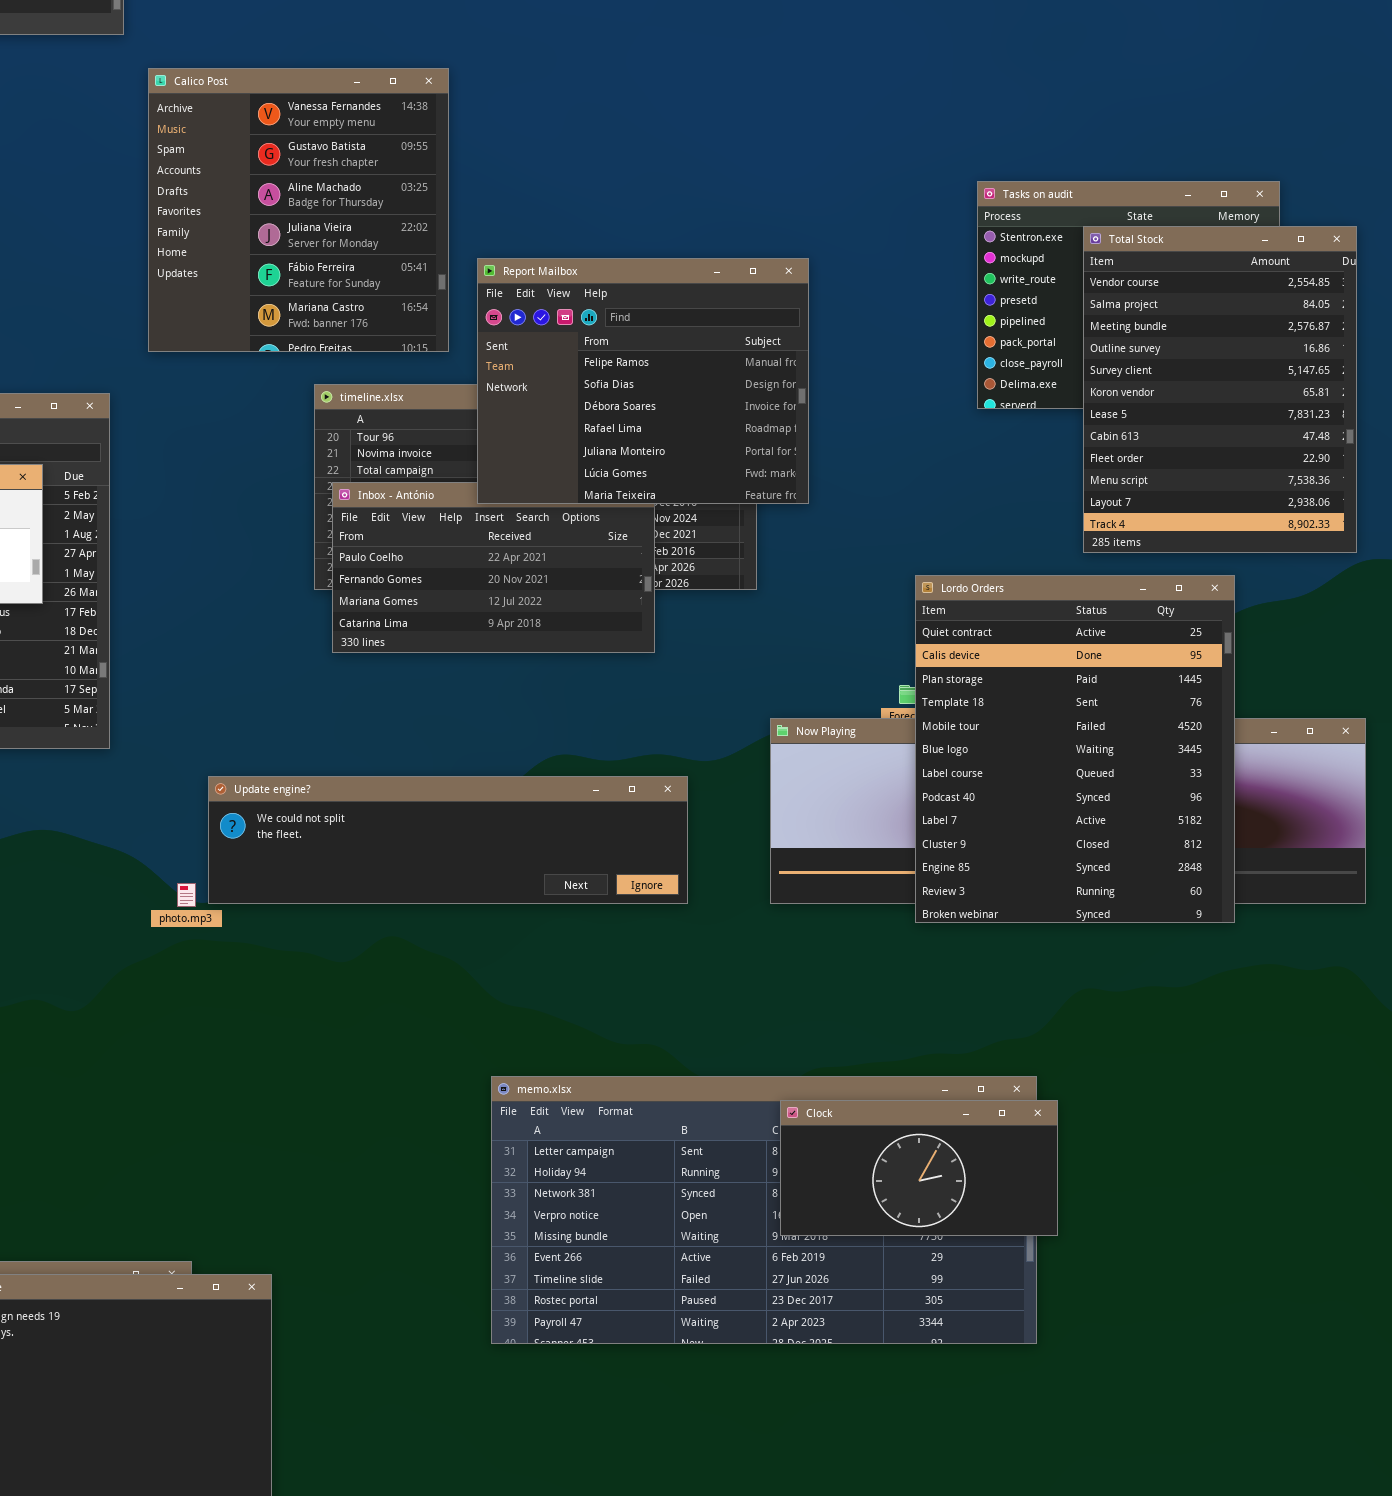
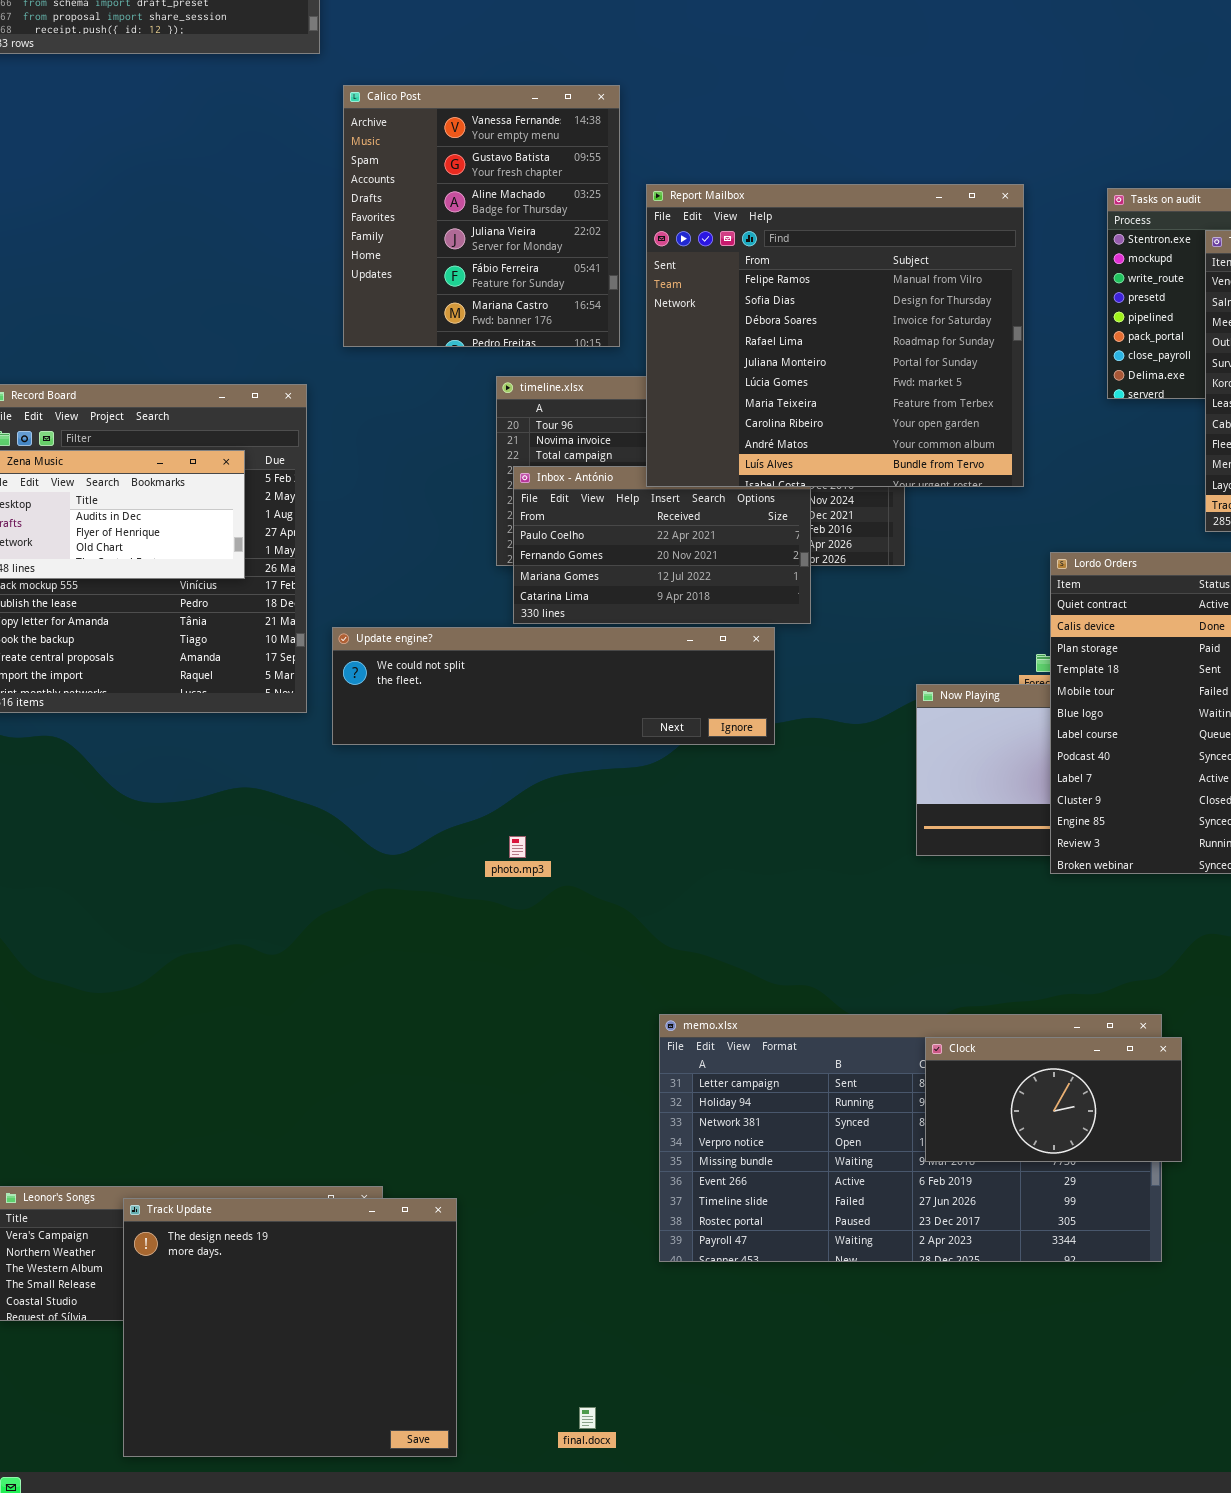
Report Mailbox: [477,258,809,504] -> [646,184,1024,487], resized
Update engine?: [208,776,688,904] -> [332,627,775,745], moved
photo.mp3: [177,883,196,907] -> [509,836,526,858], moved

